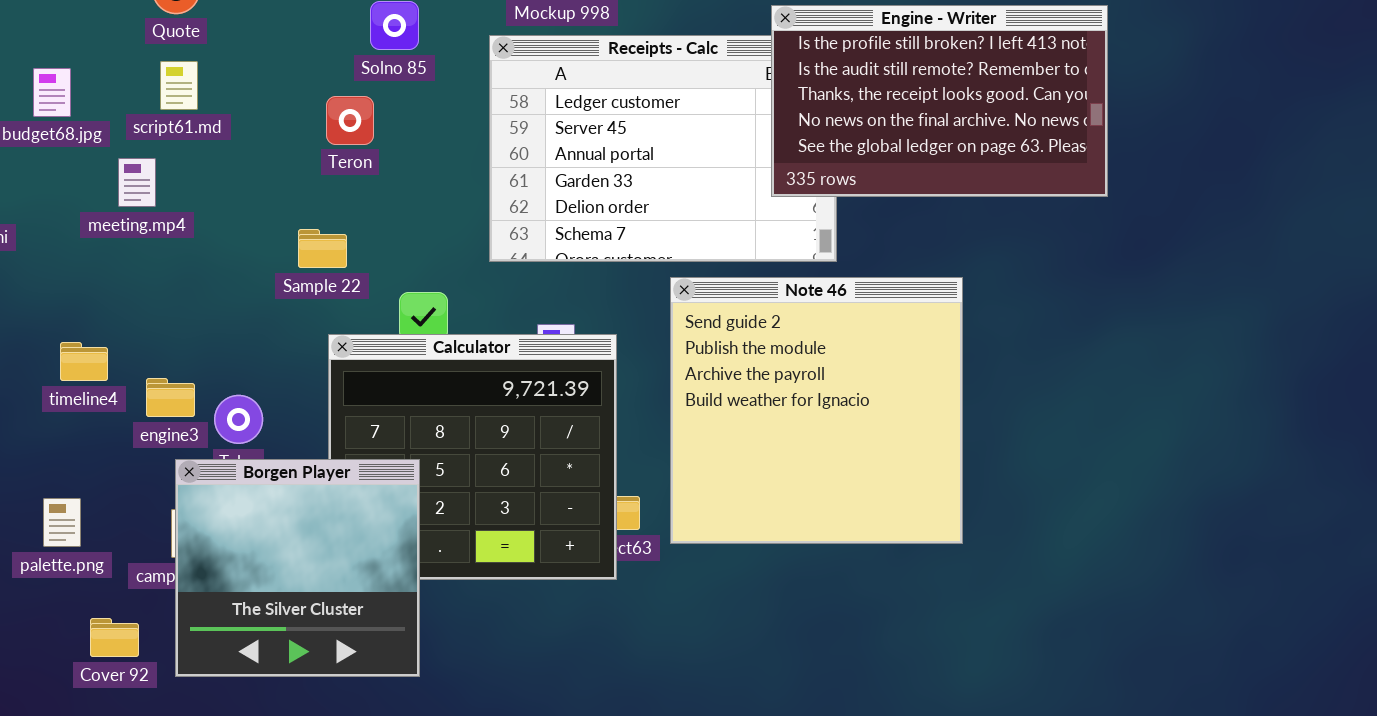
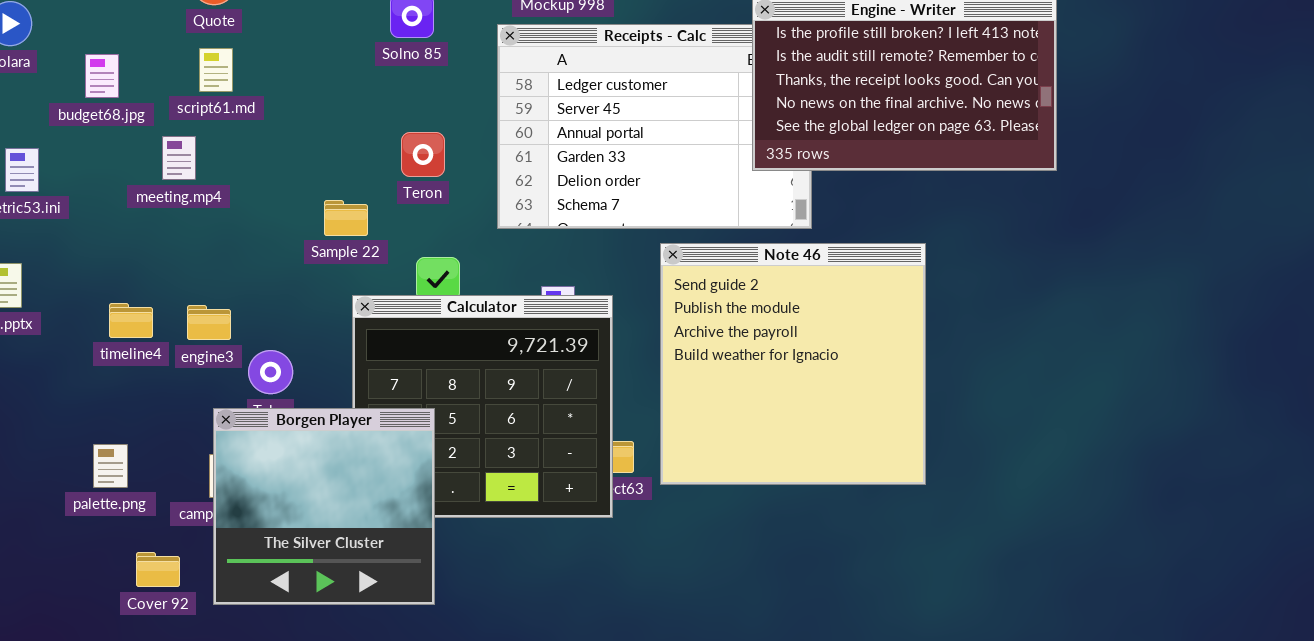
Teron: [326,96,374,145] -> [401,132,445,177], moved
engine3: [146,378,195,417] -> [187,305,231,340], moved

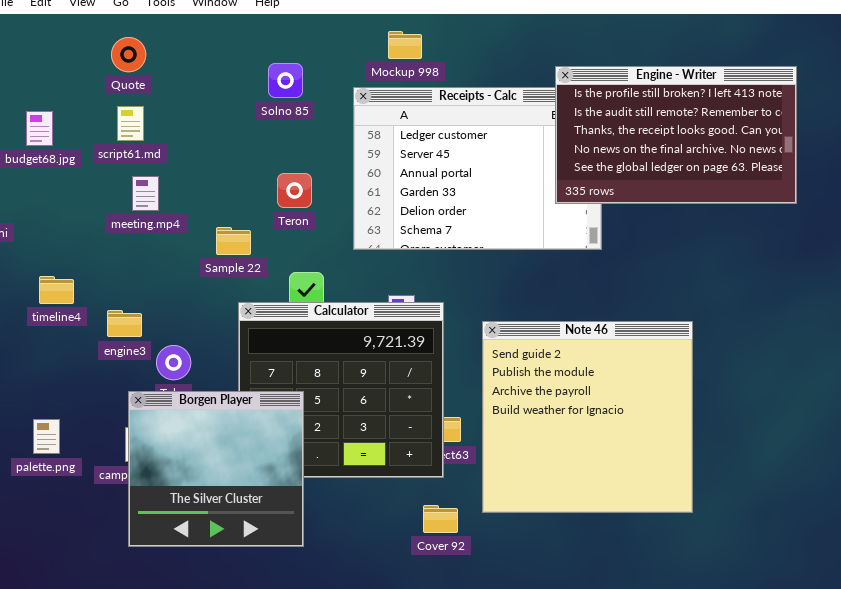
meeting.mp4: [162,136,196,180] -> [132,176,159,211], moved
Note 46: [660,243,926,485] -> [482,321,693,513], moved
timeline4: [109,303,153,338] -> [39,276,74,304], moved
Cover 92: [136,552,180,587] -> [423,505,458,533], moved

